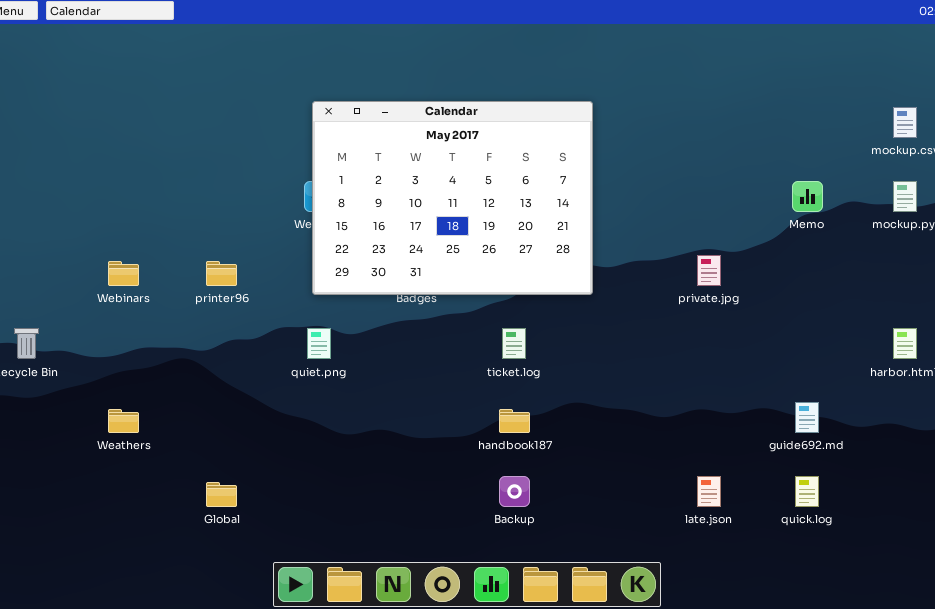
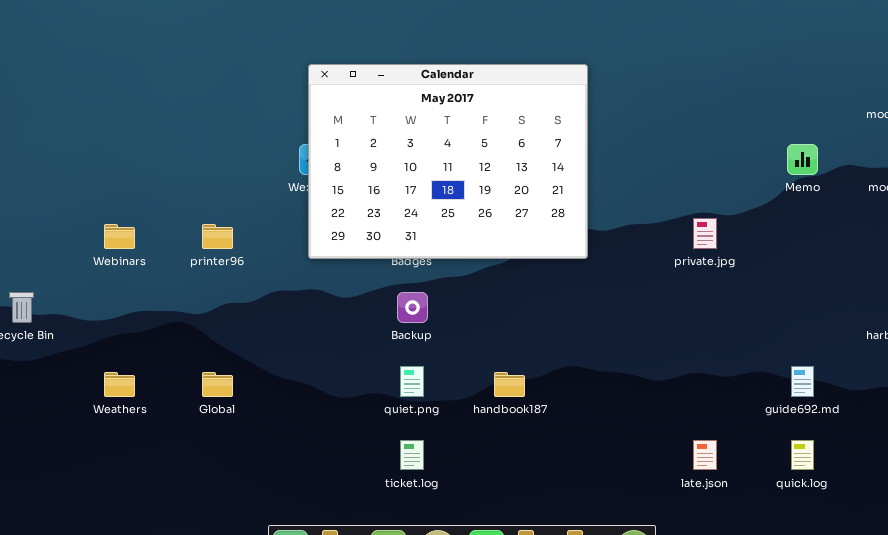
quiet.png: [307,328,331,359] -> [400,366,424,397], moved
ticket.log: [502,328,526,359] -> [400,440,424,470], moved
Backup: [499,476,530,507] -> [397,292,428,323], moved
Global: [206,482,237,507] -> [202,372,233,397], moved

